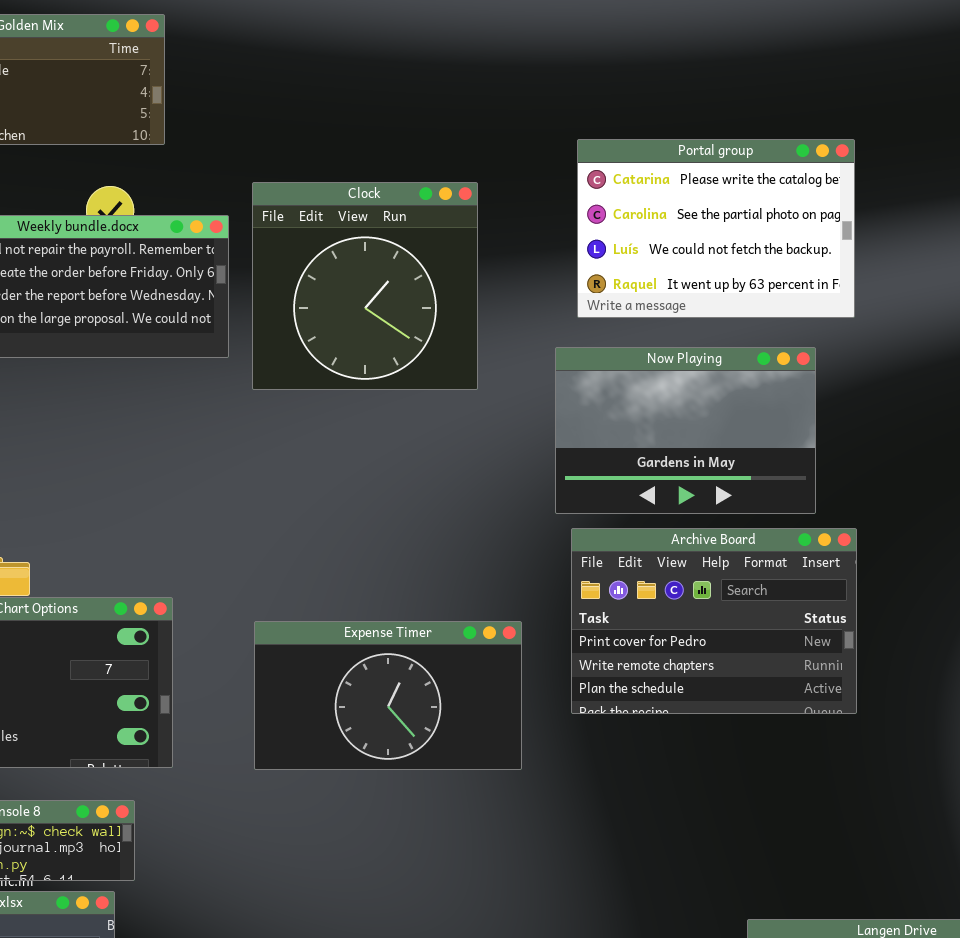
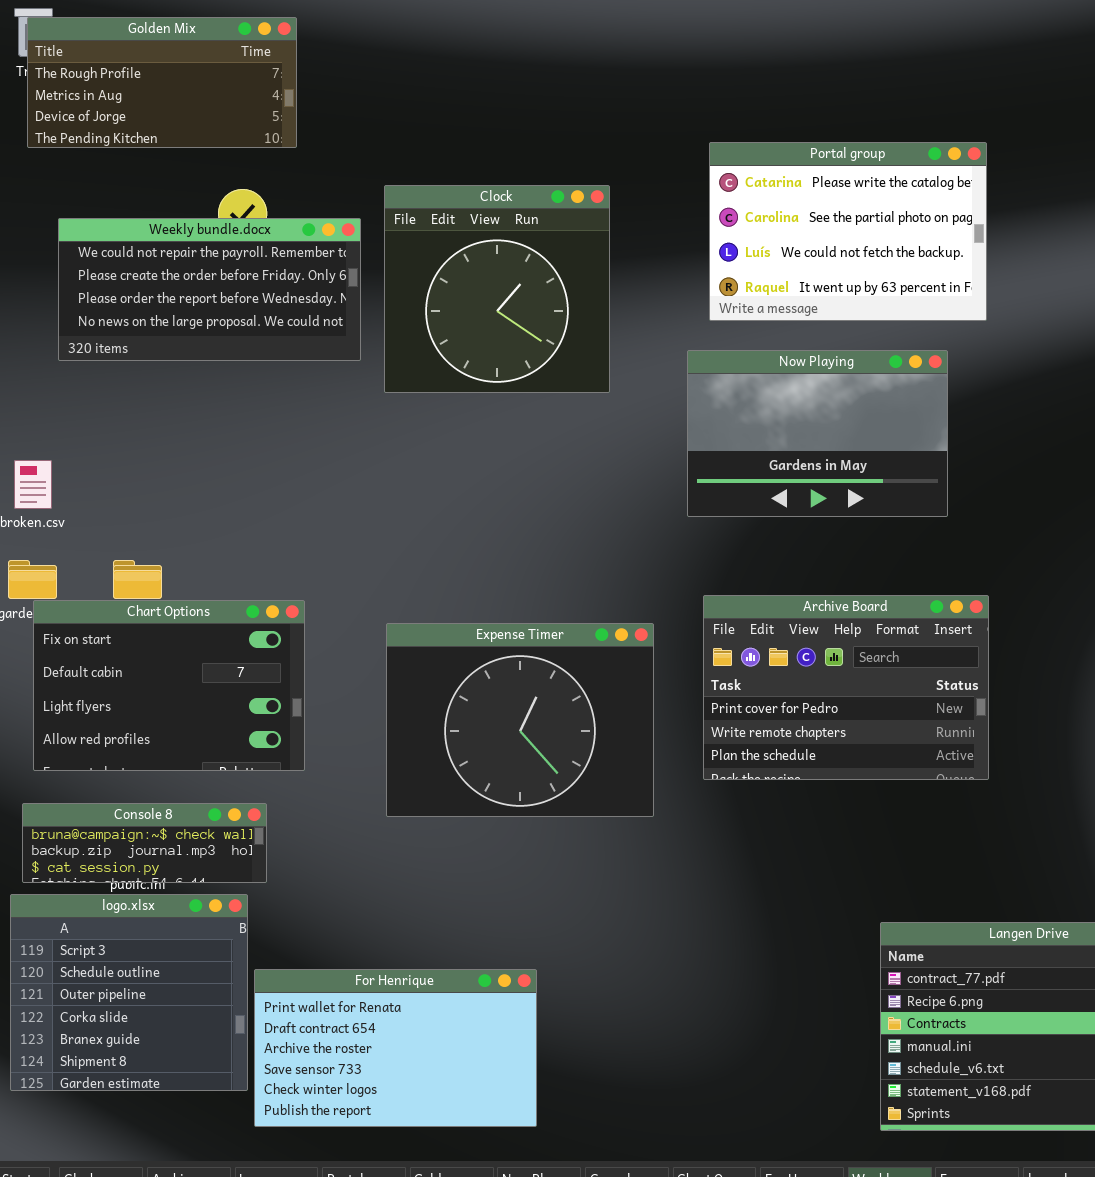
Archive Board: [571,528,857,714] -> [703,595,989,780], moved
Expense Timer: [254,621,522,770] -> [386,623,654,817], resized

